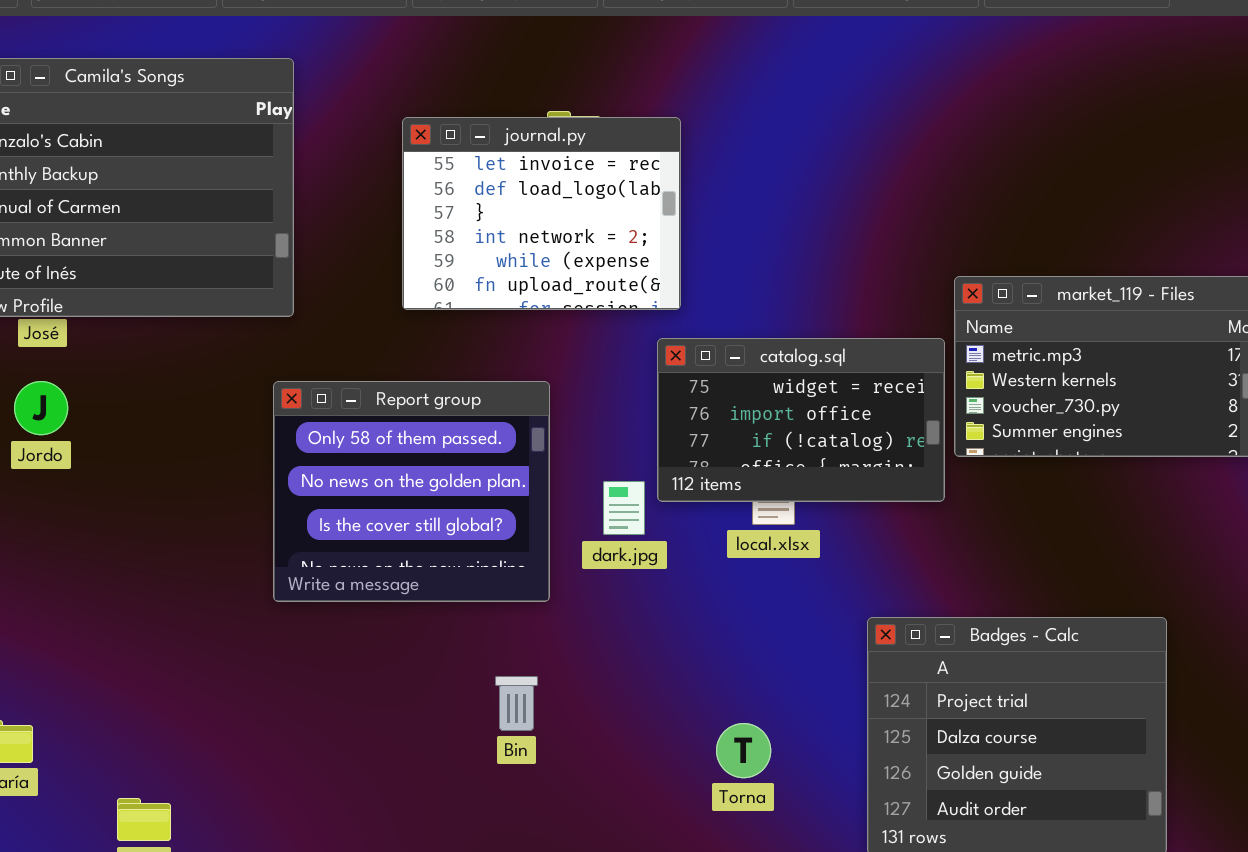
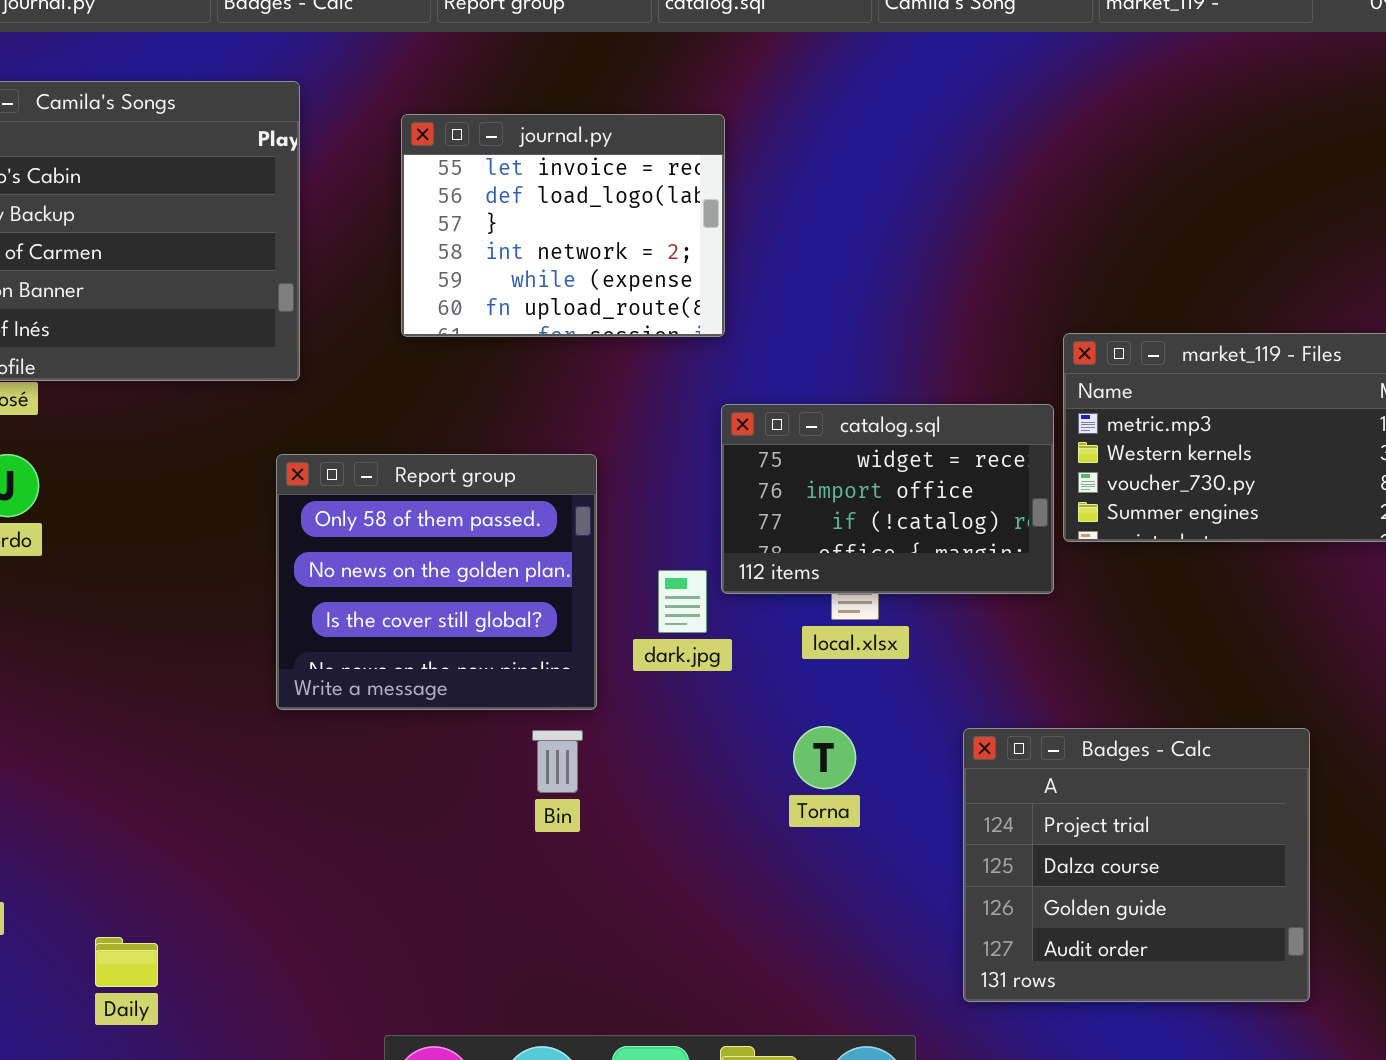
journal.py: [402,117,681,310] -> [401,114,725,337], moved
Bin: [495,676,538,731] -> [532,730,583,793], moved
Torna: [716,723,771,778] -> [793,726,856,789], moved

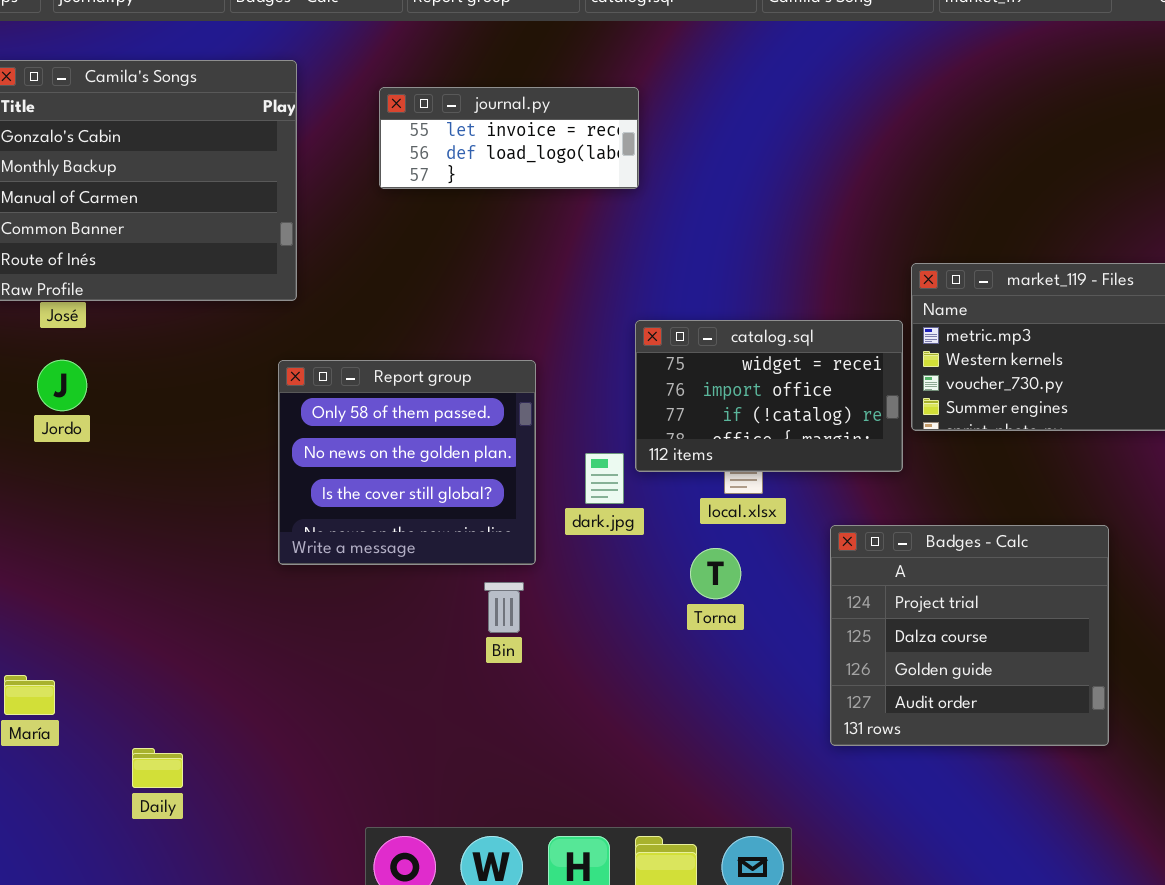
journal.py: [401,114,725,337] -> [379,87,639,189], resized
Torna: [793,726,856,789] -> [690,548,741,599], moved
Badges - Calc: [963,728,1310,1002] -> [830,525,1109,746], moved

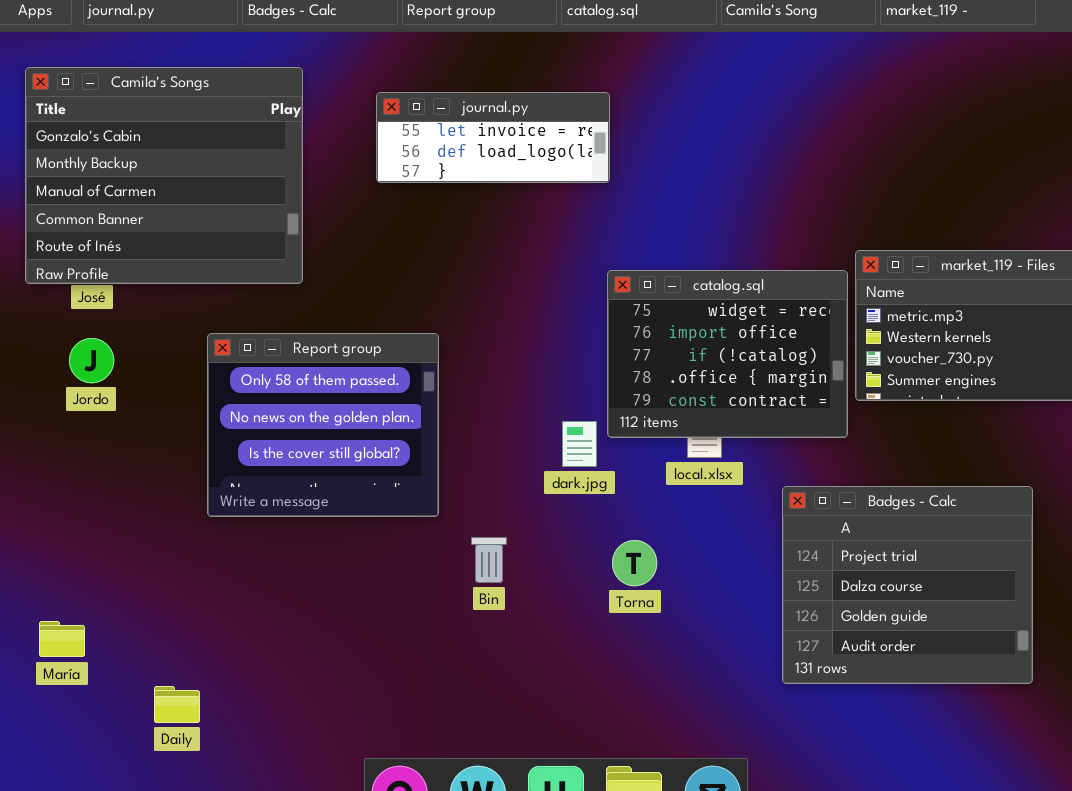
catalog.sql: [635,320,903,472] -> [607,270,848,438], resized
Report group: [278,360,536,565] -> [207,333,439,517], moved
Torna: [690,548,741,599] -> [612,540,657,586], moved

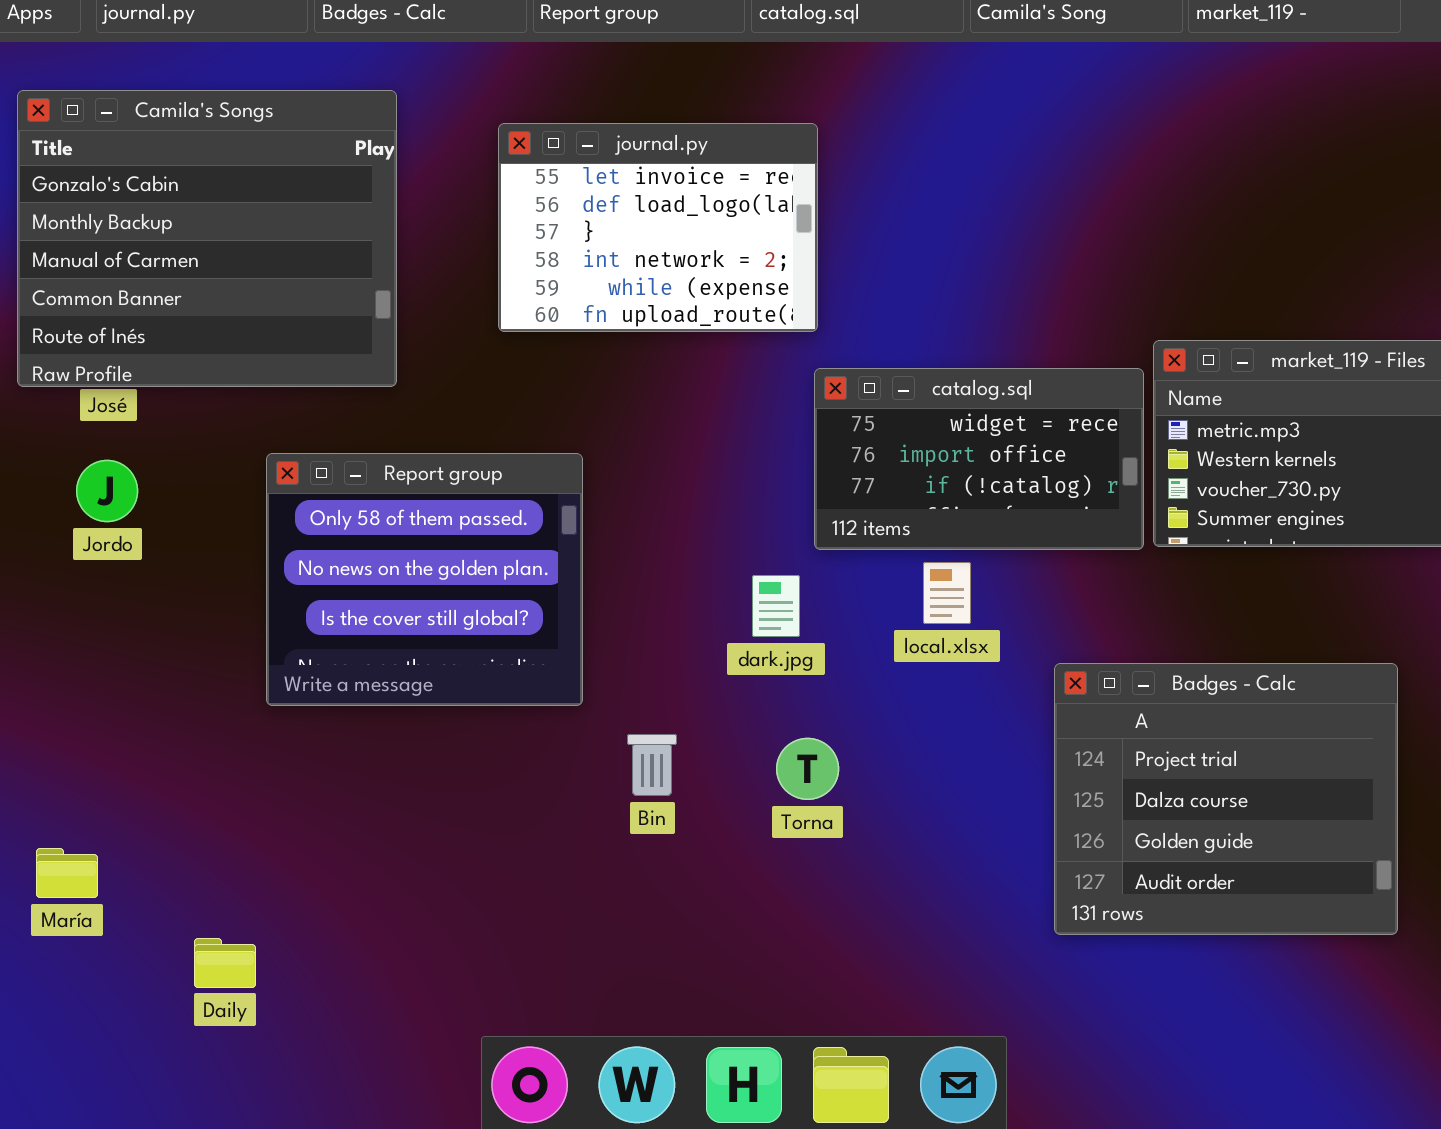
journal.py: [376,92,610,183] -> [498,123,818,332], resized
catalog.sql: [607,270,848,438] -> [814,368,1144,550], resized
Torna: [612,540,657,586] -> [776,738,839,800], moved

